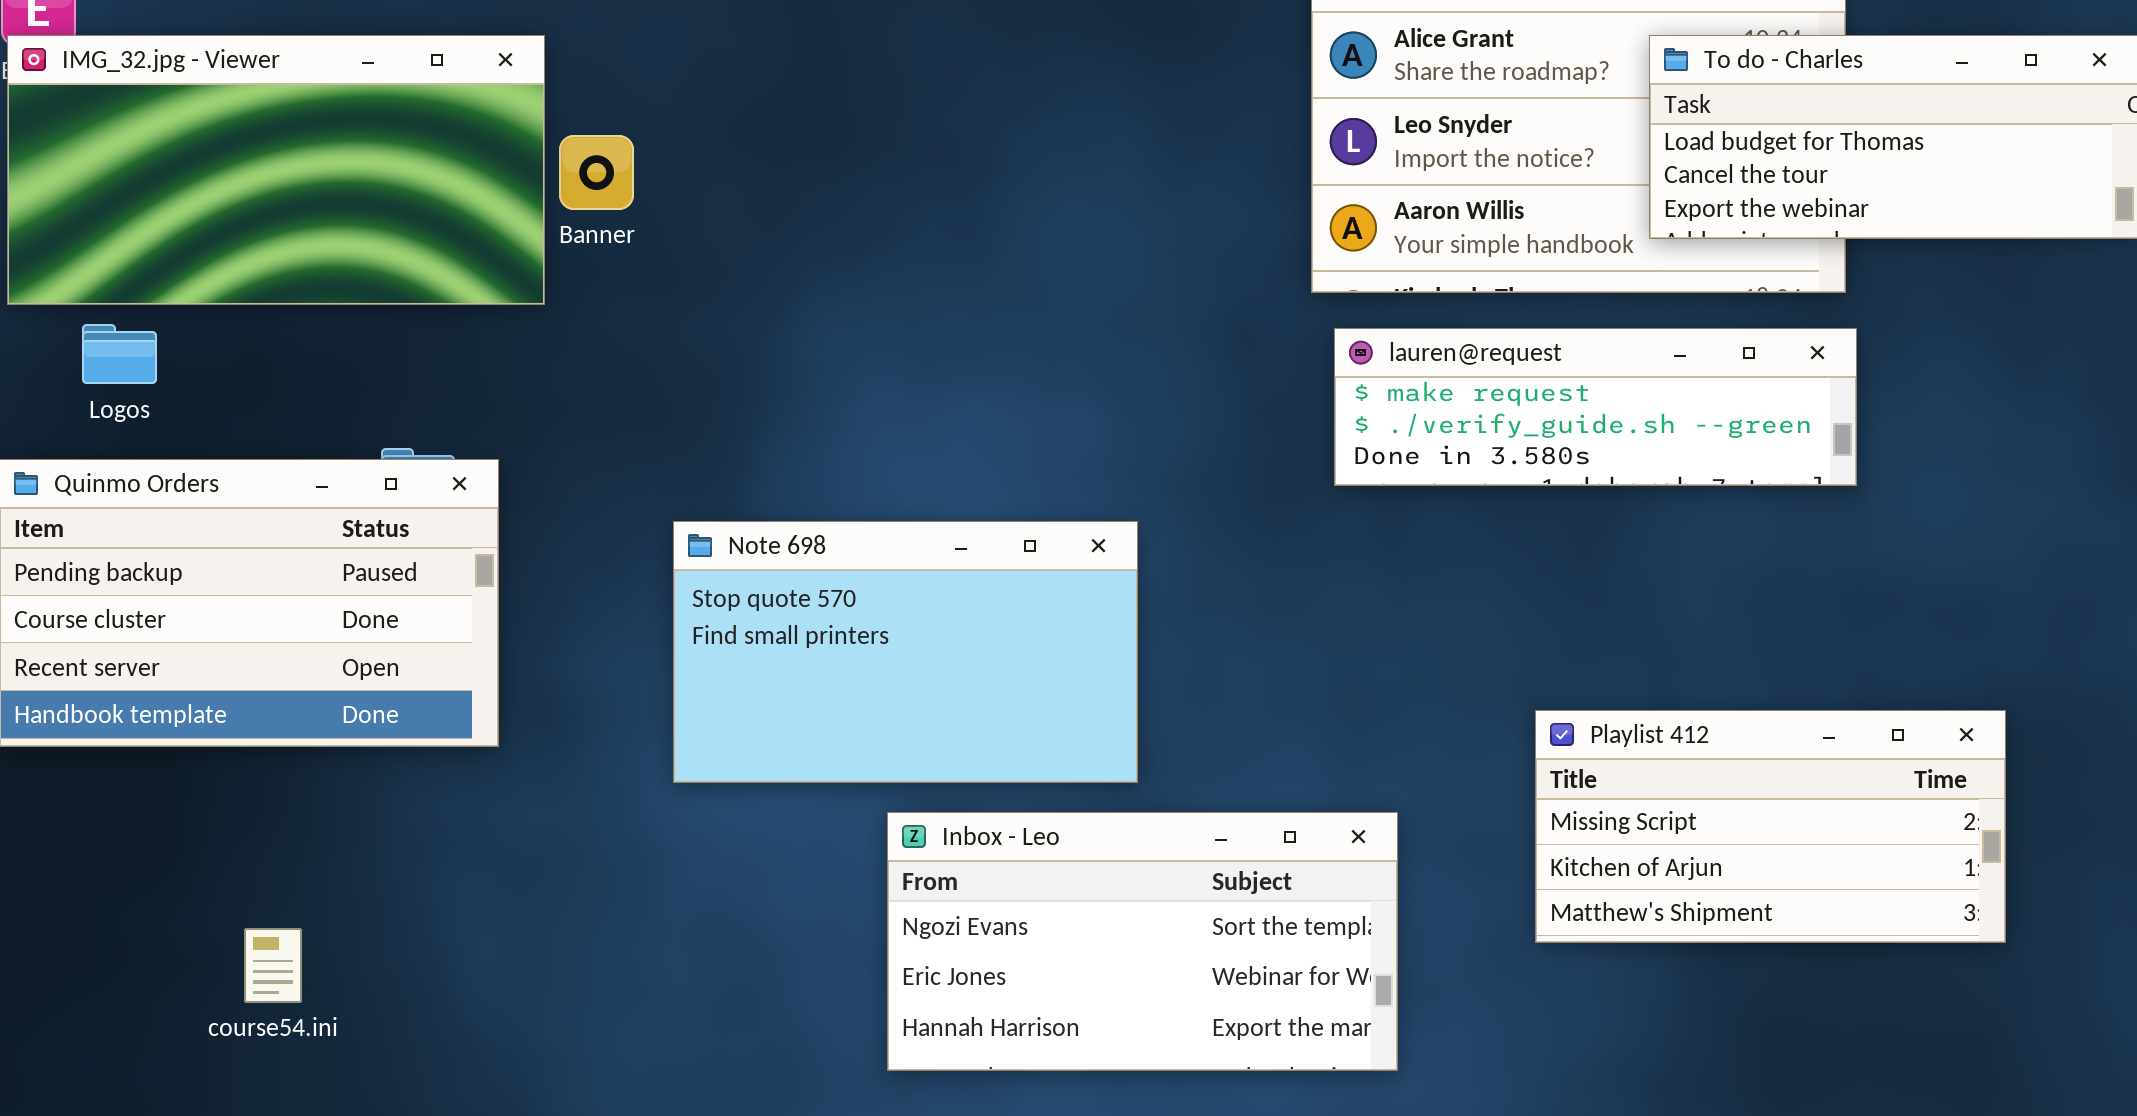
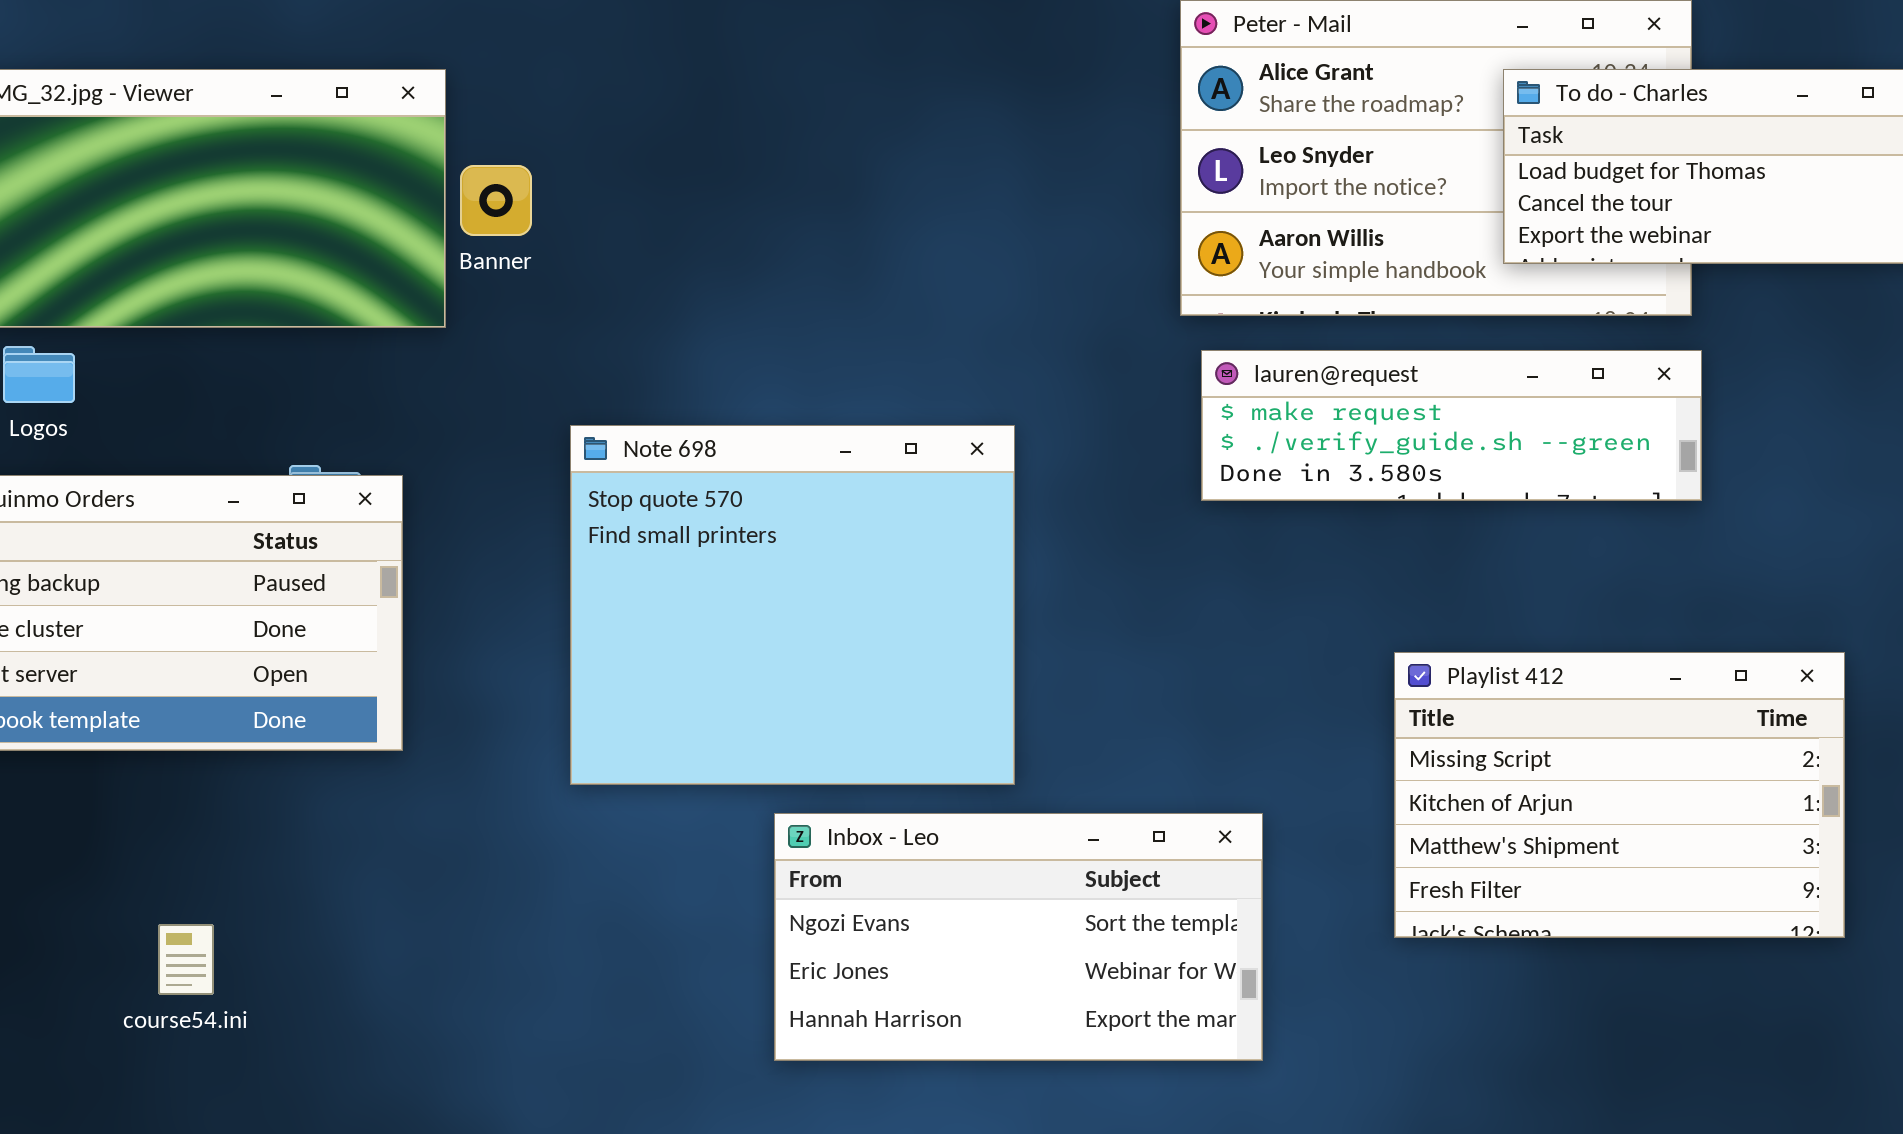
Note 698: [673,521,1138,783] -> [570,425,1015,785], resized
Playlist 412: [1535,710,2006,943] -> [1394,652,1845,938], resized

